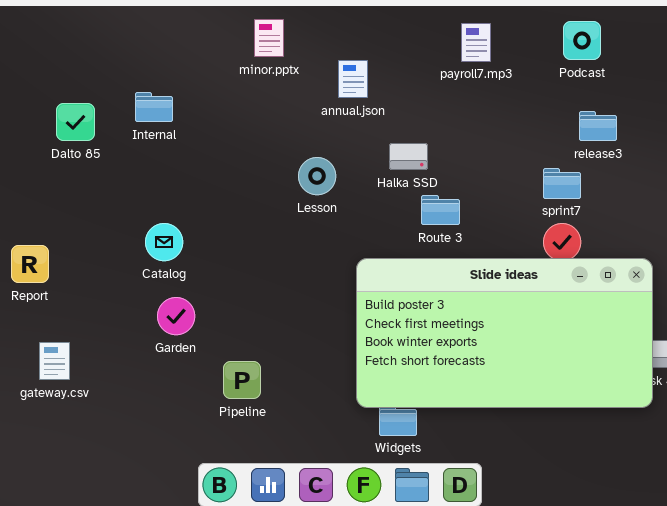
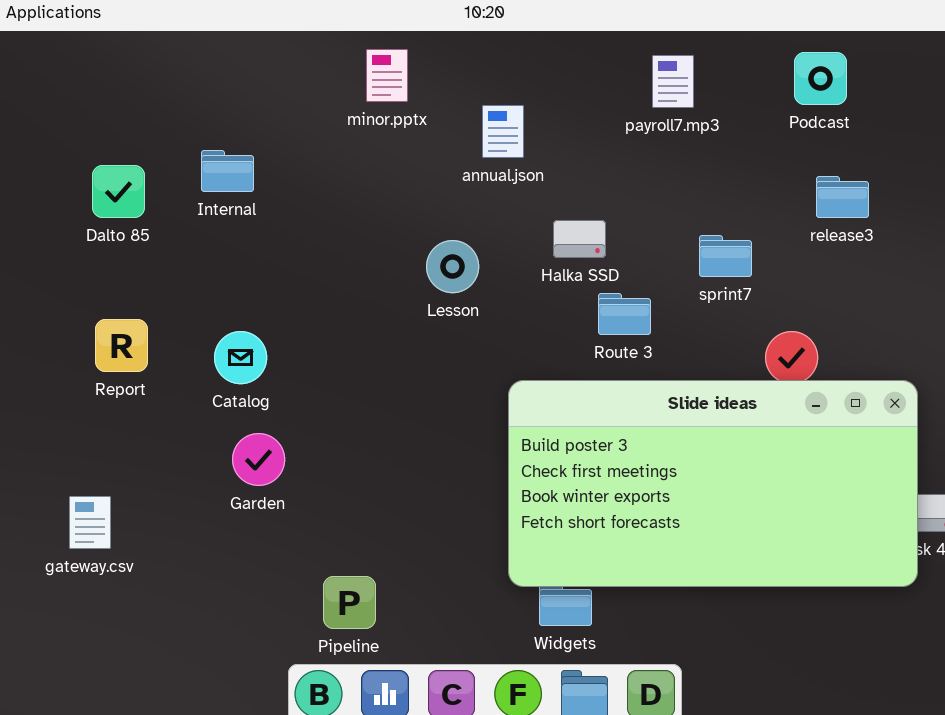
sprint7: [543,168,581,199] -> [699,235,752,277], moved
Report: [11,245,49,283] -> [95,319,148,372], moved
Pipeline: [223,361,261,399] -> [323,576,376,629], moved

